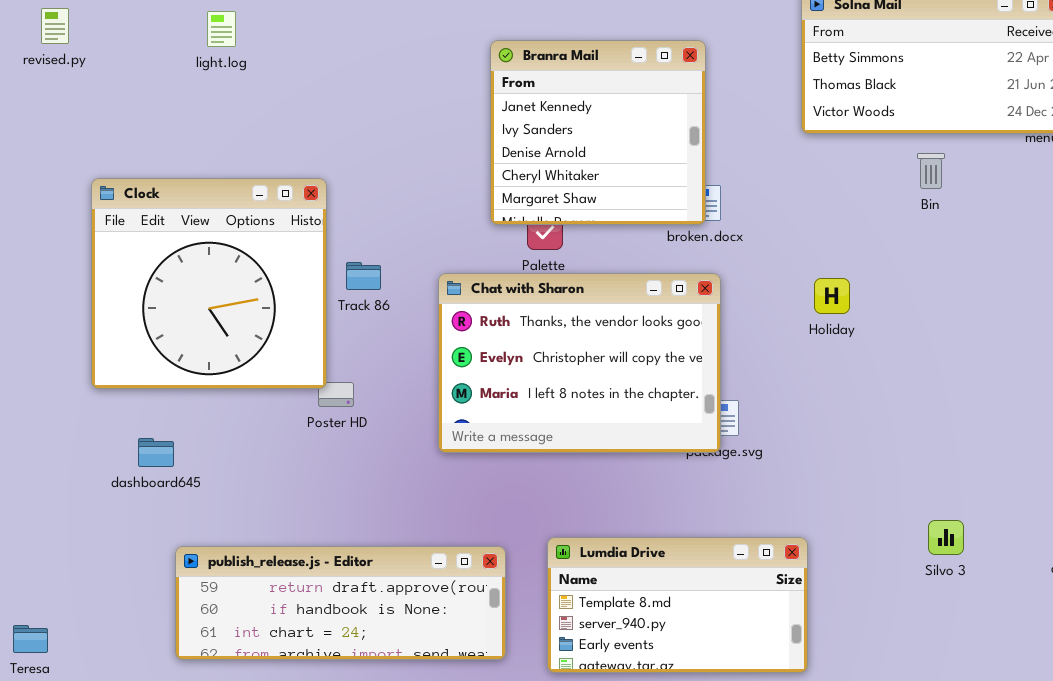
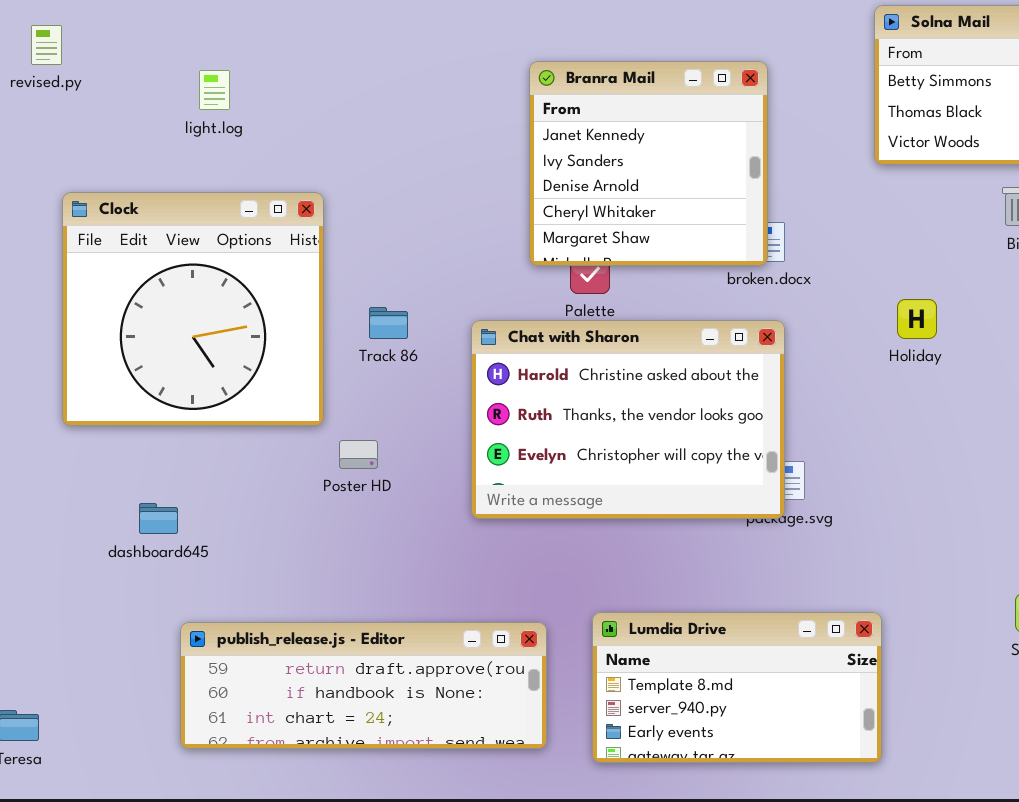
light.log: [207,11,236,47] -> [199,70,230,110], moved
Clock: [91,178,327,389] -> [62,192,324,426], moved
Chat with Sharon: [438,273,721,453] -> [471,320,785,519], scrolled up 1 row
Holiday: [814,278,850,314] -> [897,299,937,339], moved

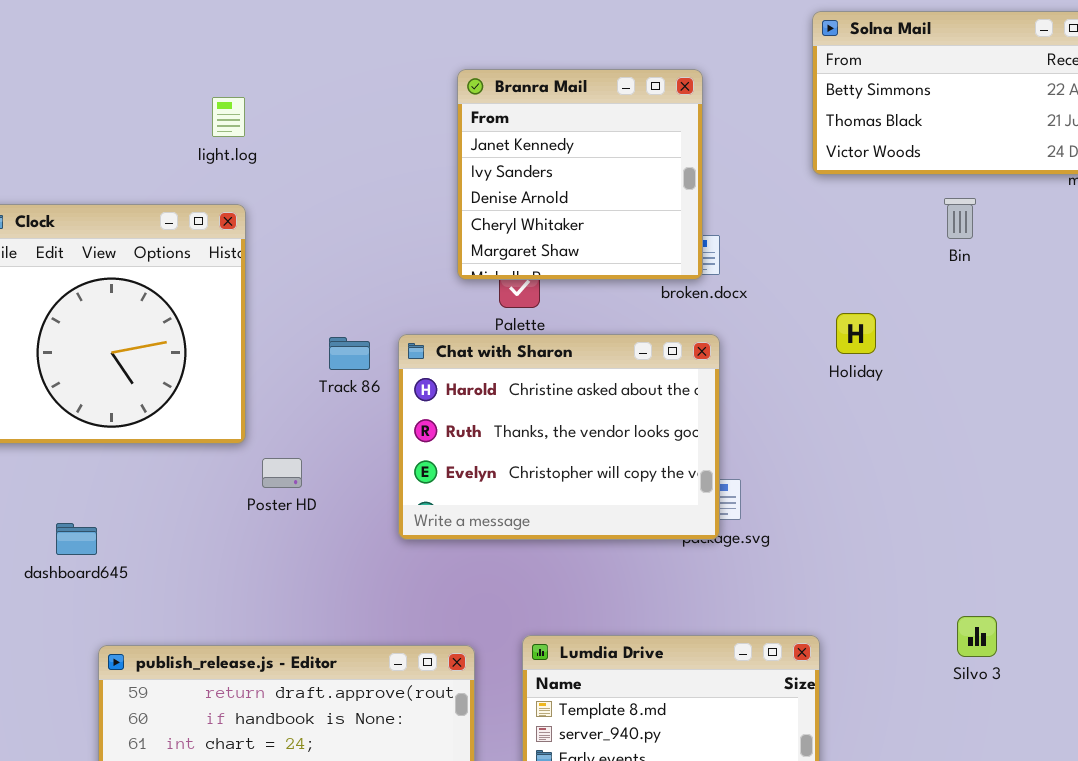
light.log: [199,70,230,110] -> [212,97,245,137], moved
Track 86: [369,307,408,339] -> [329,337,370,370], moved

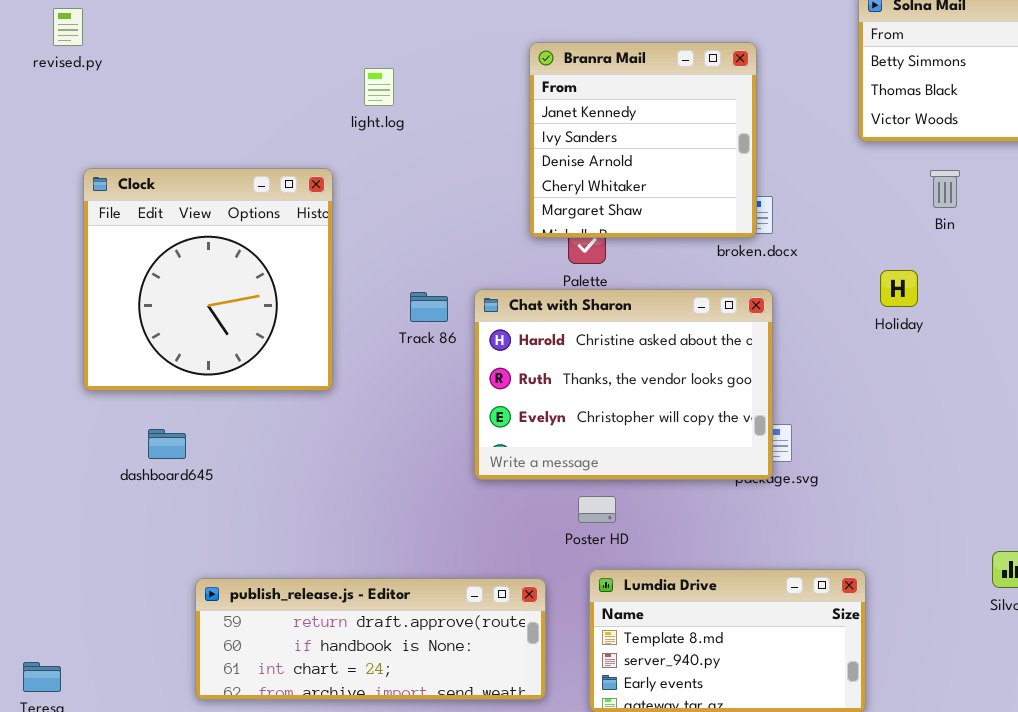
light.log: [212,97,245,137] -> [364,68,394,106], moved
Bin: [944,198,976,239] -> [930,170,960,208], moved
Poster HD: [262,458,302,488] -> [578,496,616,523], moved
dashboard645: [56,523,97,555] -> [148,429,186,459], moved

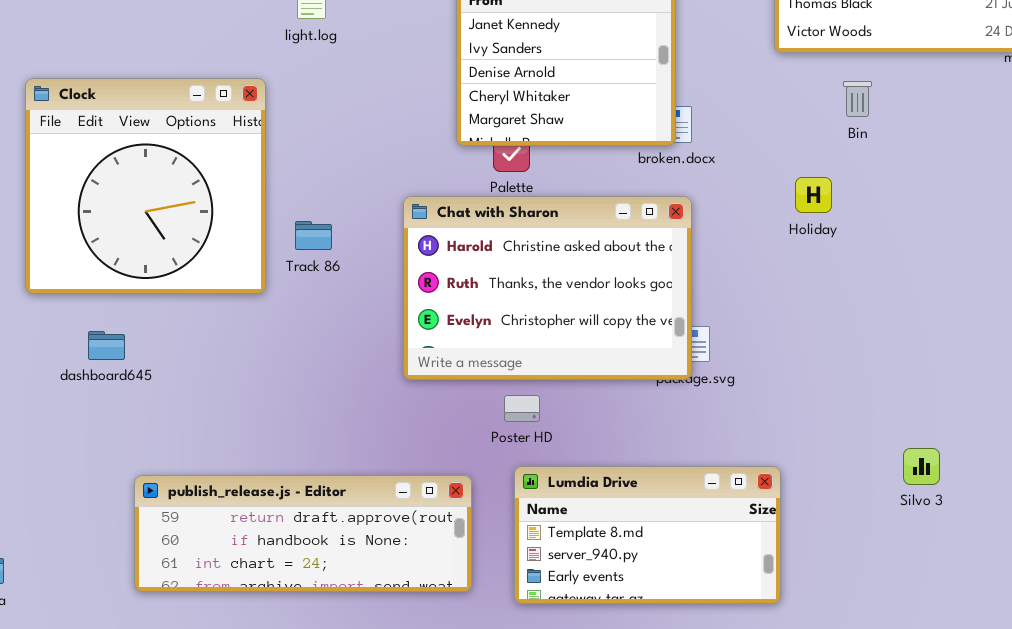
Track 86: [410,292,448,322] -> [295,221,332,250], moved

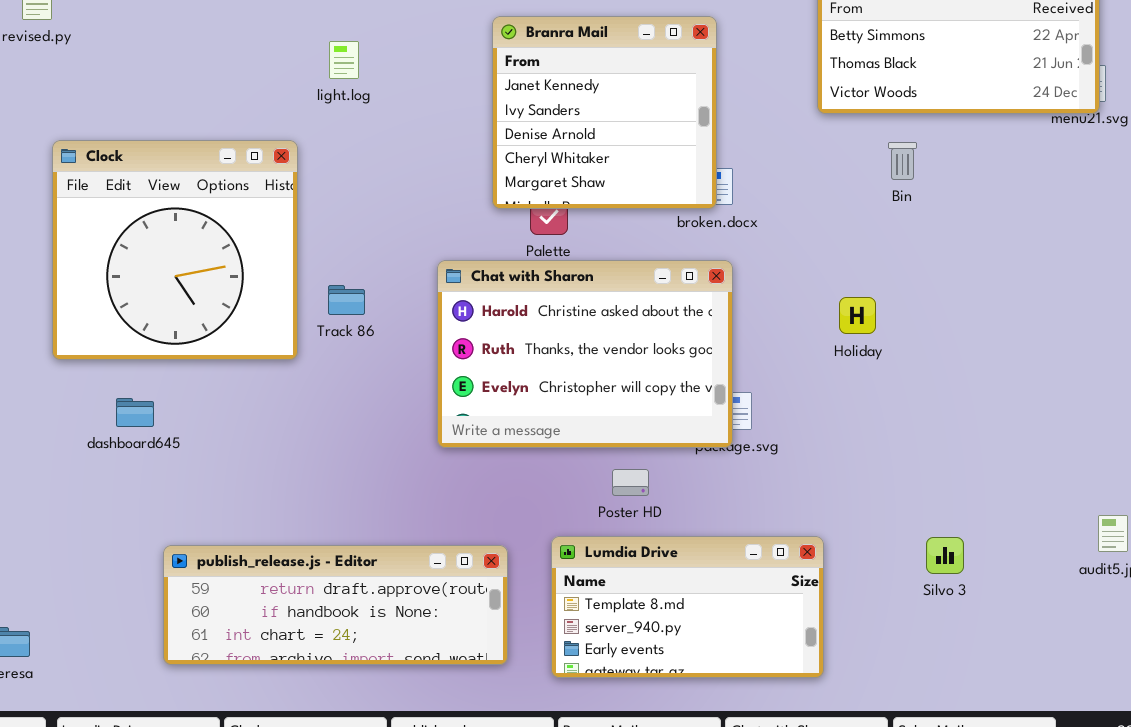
Holiday: [795,177,832,213] -> [839,297,876,334], moved
Poster HD: [504,395,540,422] -> [612,469,649,496], moved
Silvo 3: [903,448,940,485] -> [926,537,964,574], moved

